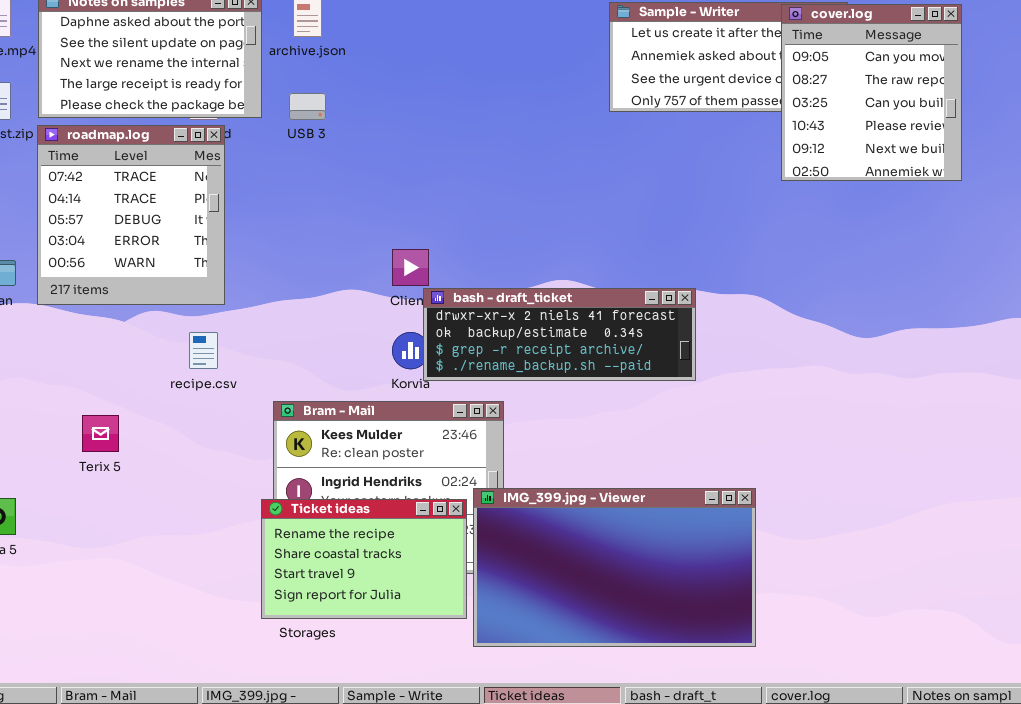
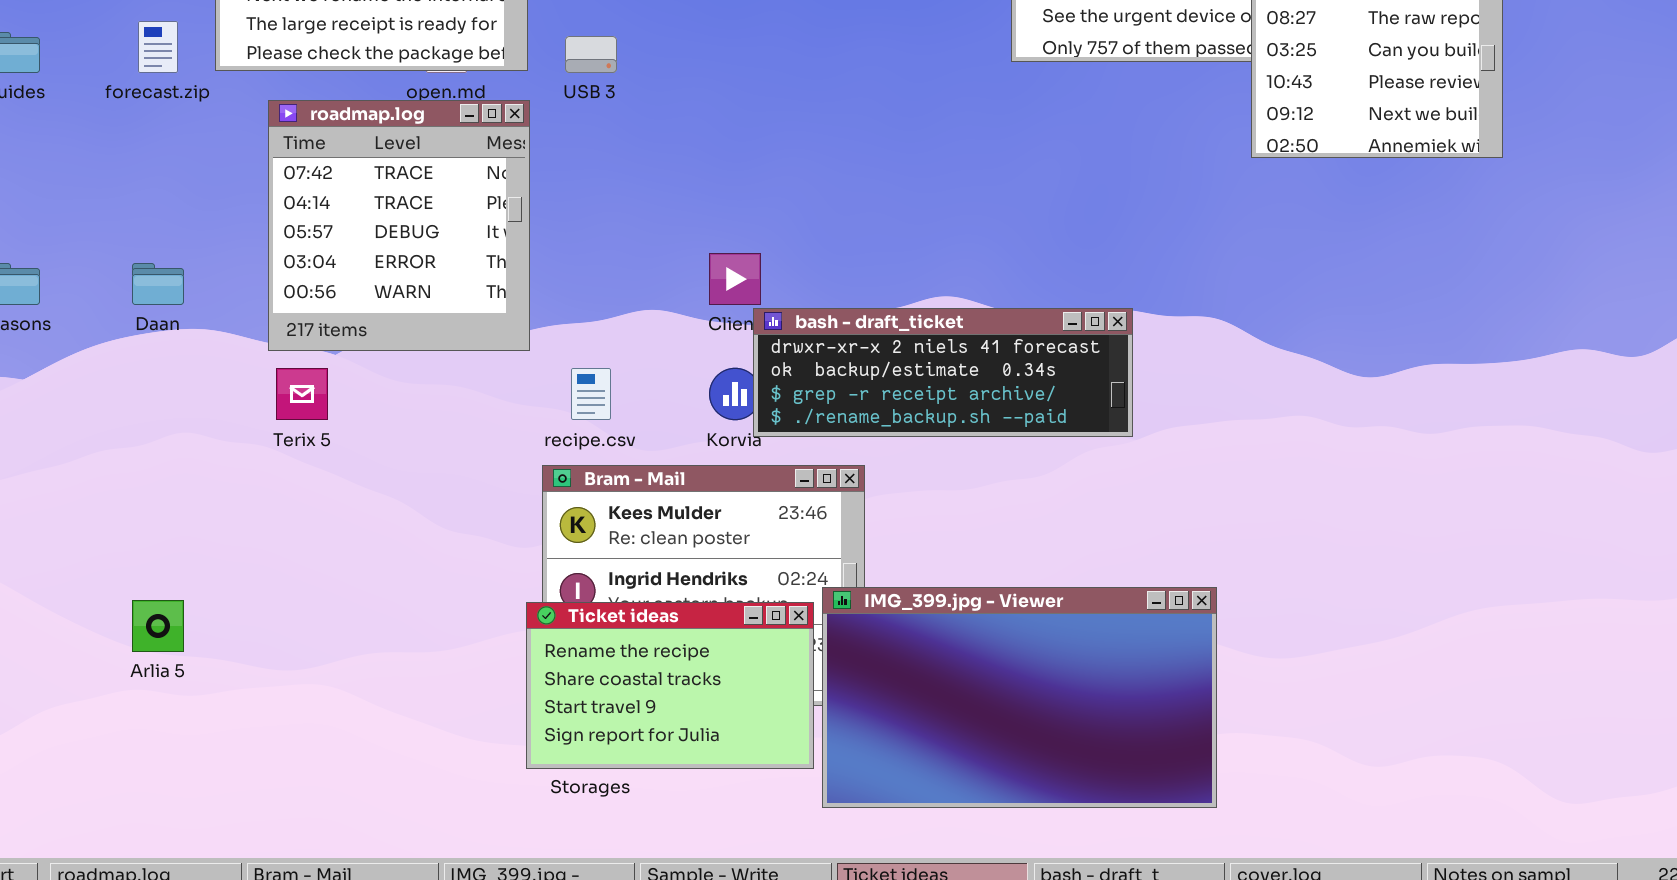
roadmap.log: [37,125,225,305] -> [268,100,530,351], moved
recipe.csv: [189,332,218,369] -> [571,368,611,420], moved
Terix 5: [82,415,119,452] -> [276,368,328,420], moved

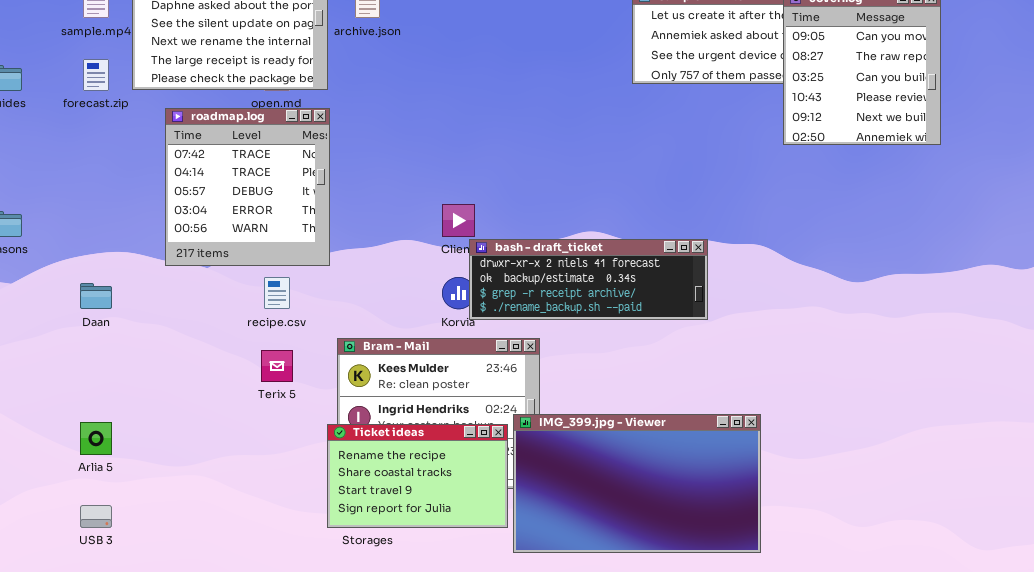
USB 3: [565,36,617,73] -> [80,505,112,528], moved
Daan: [132,263,184,305] -> [80,283,112,309], moved
Terix 5: [276,368,328,420] -> [261,350,293,382], moved
recipe.csv: [571,368,611,420] -> [264,277,290,309], moved

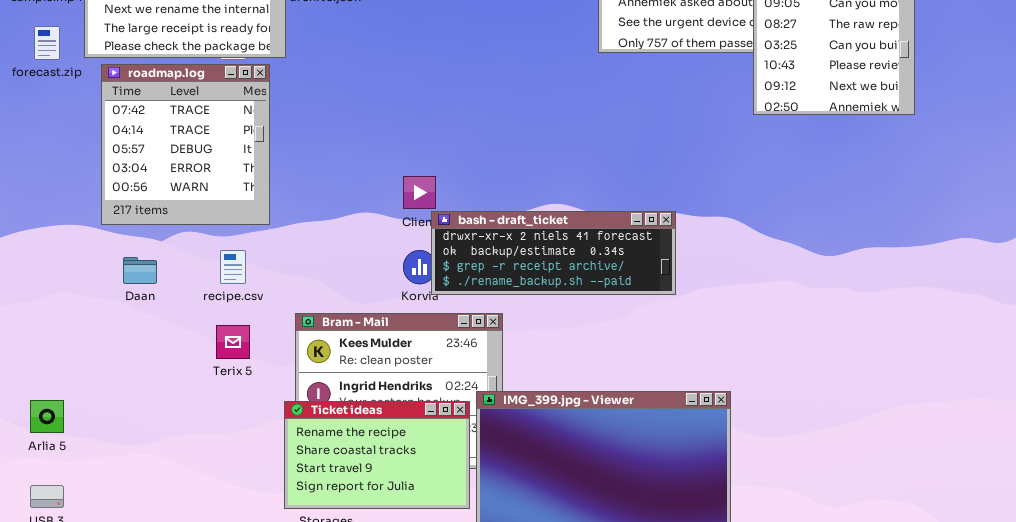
roadmap.log: [165,108,330,266] -> [101,64,270,225], moved
Daan: [80,283,112,309] -> [123,257,157,284], moved

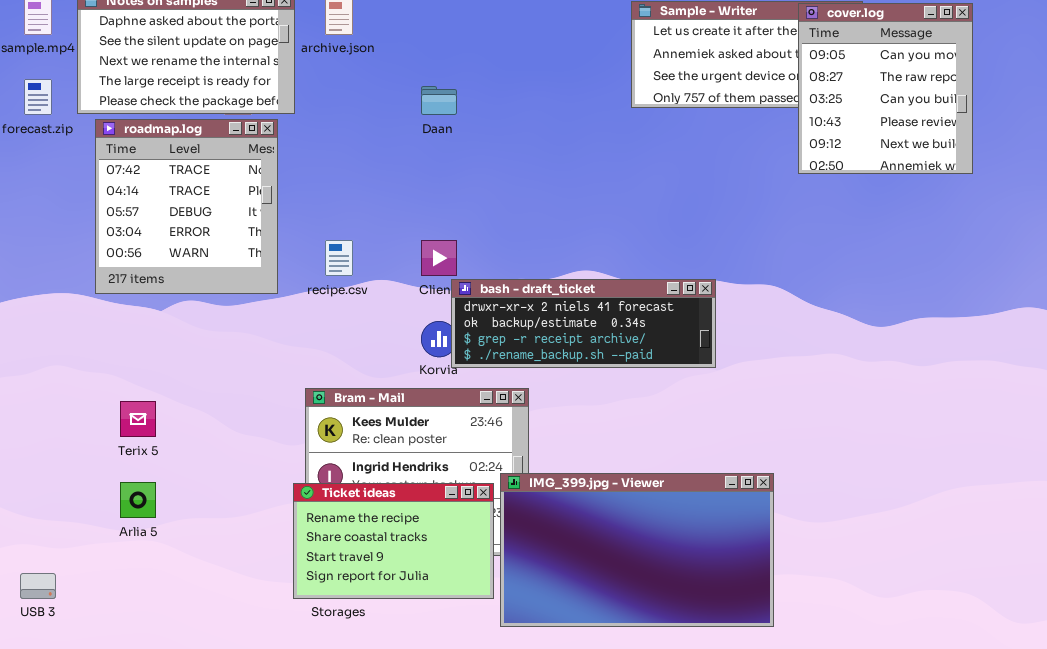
recipe.csv: [220,250,246,284] -> [325,240,353,276], moved
Daan: [123,257,157,284] -> [421,86,457,115], moved
Terix 5: [216,325,250,359] -> [120,401,156,437], moved
Arlia 5: [30,400,64,433] -> [120,482,156,518], moved

